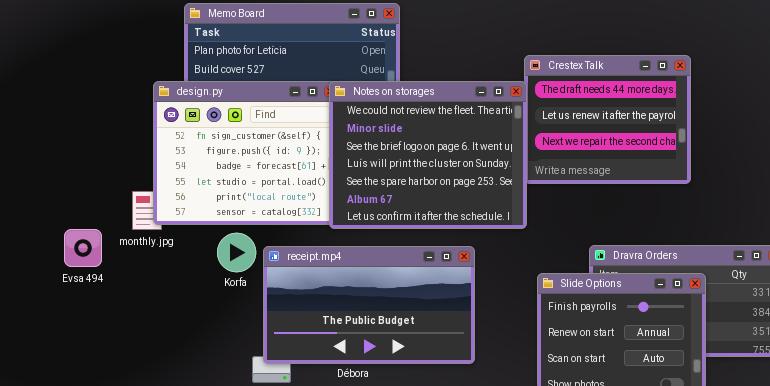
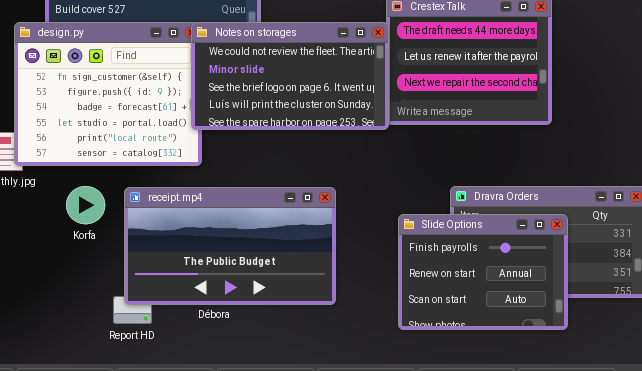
Notes on storages: [329,81,527,229] -> [191,22,389,130], resized
Korfa: [217,233,256,272] -> [66,186,105,224], moved

